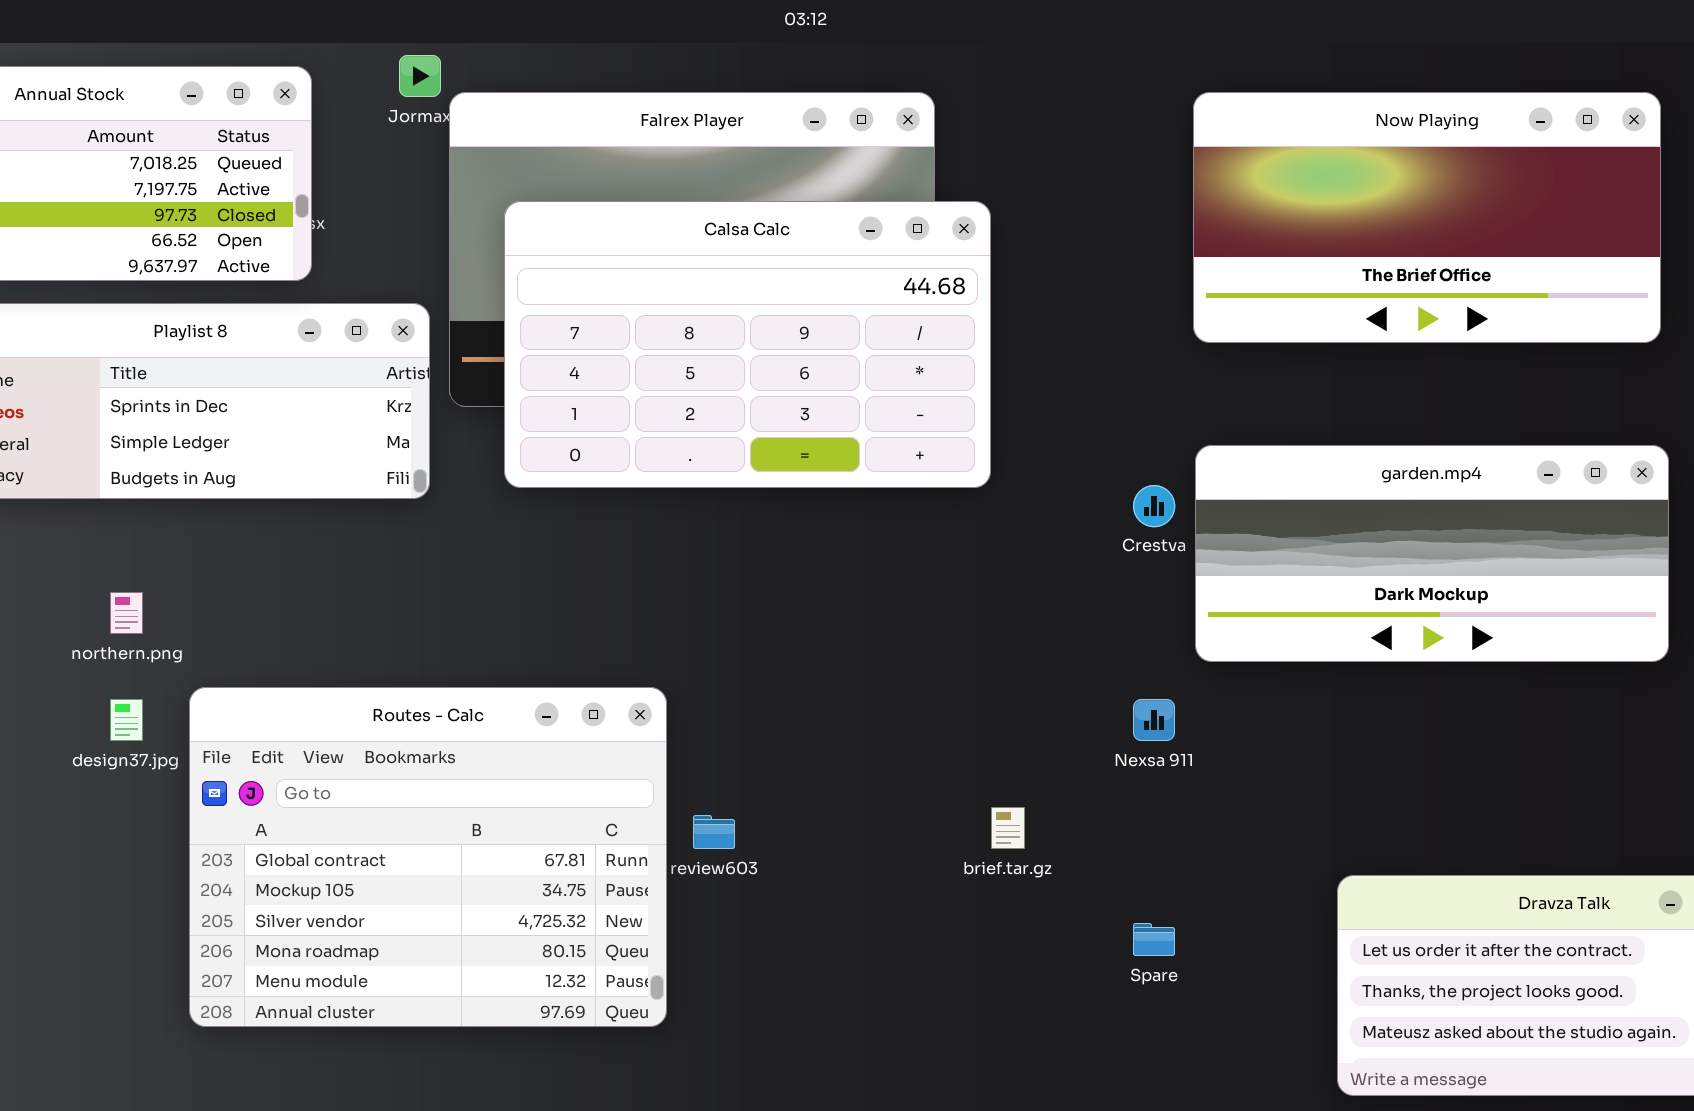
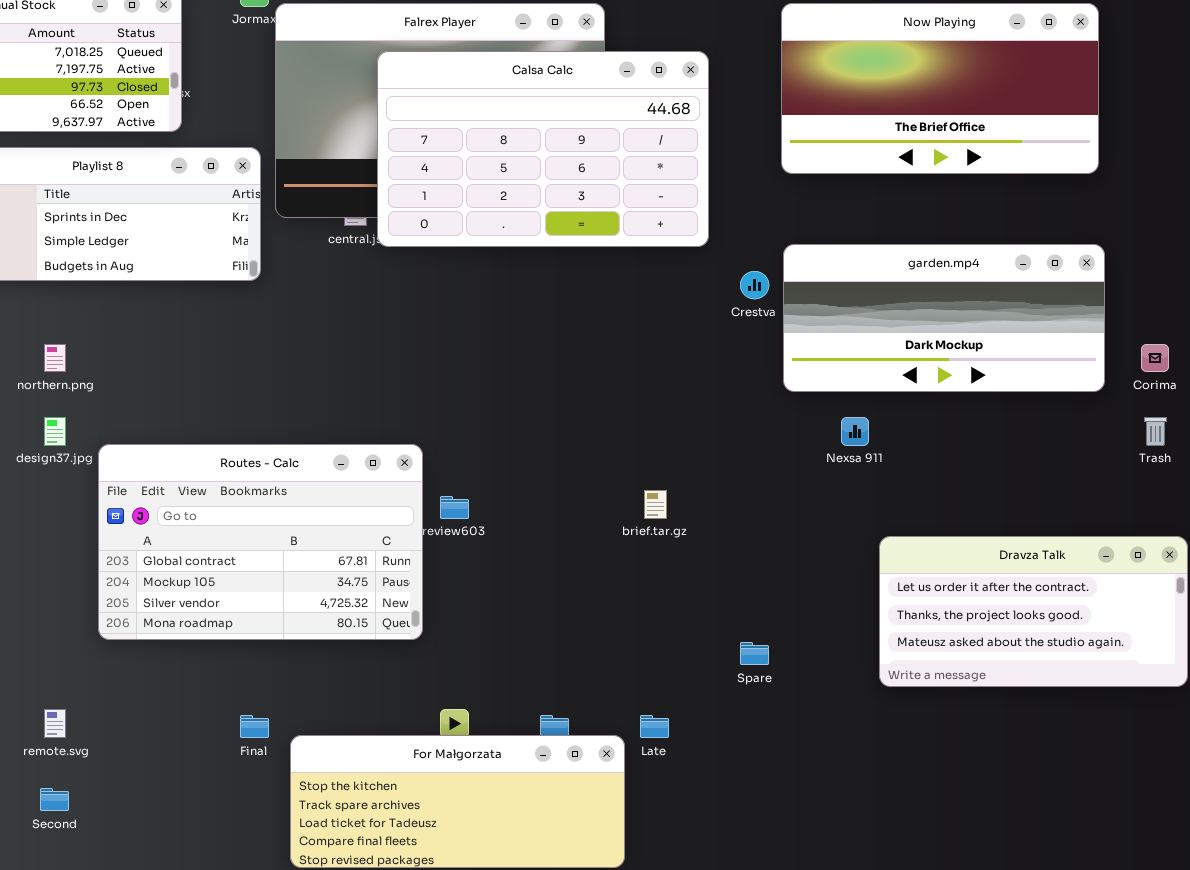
Calsa Calc: [504,201,991,488] -> [377,51,709,247], moved
Routes - Calc: [189,687,667,1027] -> [98,444,423,640], resized
Nexsa 911: [1133,699,1175,741] -> [841,417,869,446], moved
Spare: [1133,923,1175,956] -> [740,642,769,665], moved

